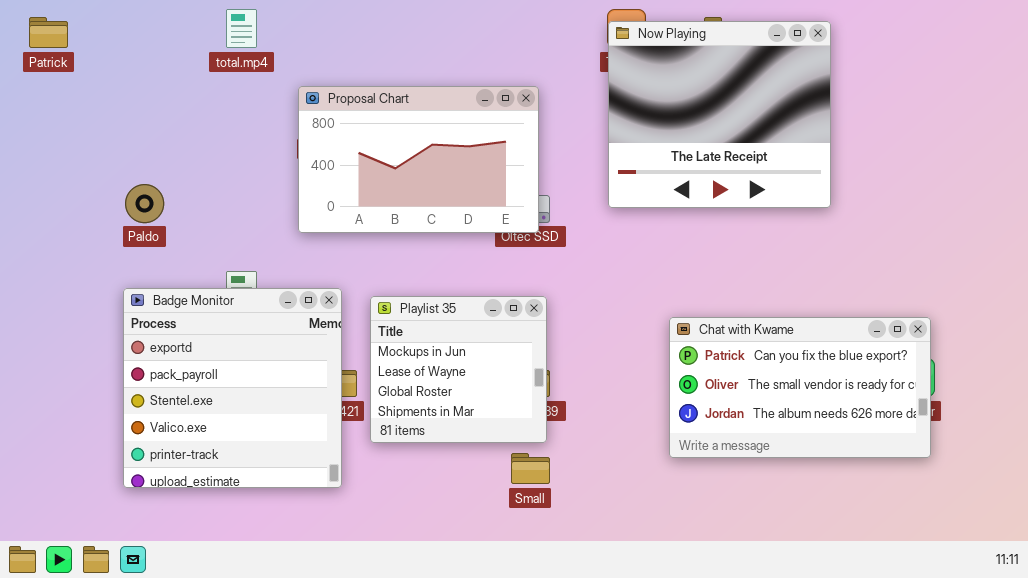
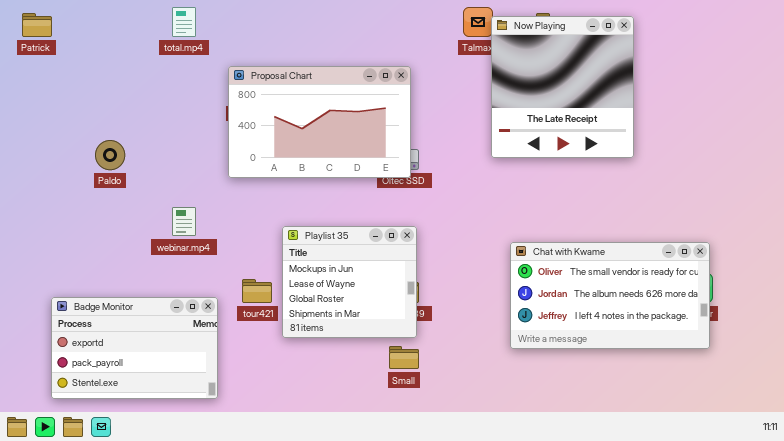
Now Playing: [608,21,831,208] -> [491,16,634,158], resized
Badge Monitor: [123,288,342,488] -> [51,297,218,399], moved, resized
Chat with Kwame: [669,317,931,458] -> [510,242,710,349], scrolled down 1 row

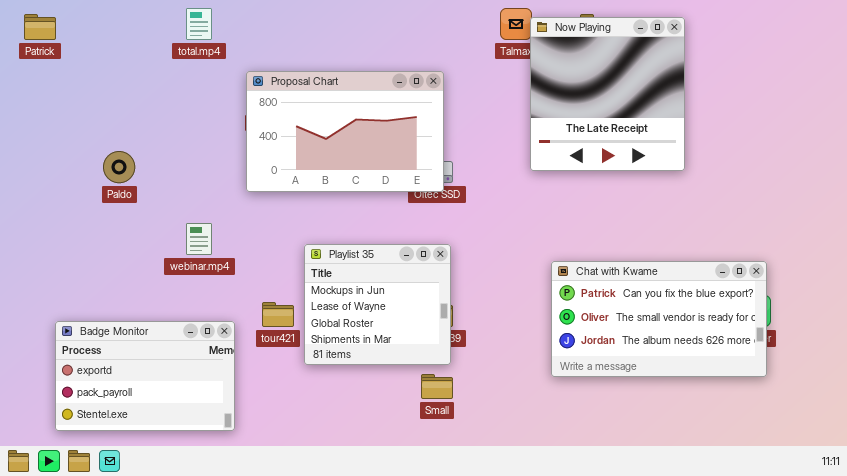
Chat with Kwame: [510,242,710,349] -> [551,261,767,377], scrolled up 1 row

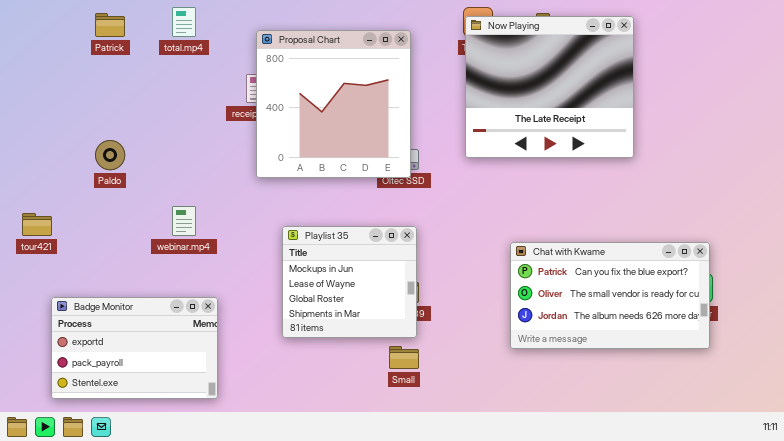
Patrick: [24,14,56,40] -> [95,13,125,37], moved
Now Playing: [530,17,685,171] -> [465,16,634,158], resized
Proposal Chart: [246,71,444,192] -> [256,30,411,178], resized
tour421: [262,302,294,327] -> [22,213,52,236], moved

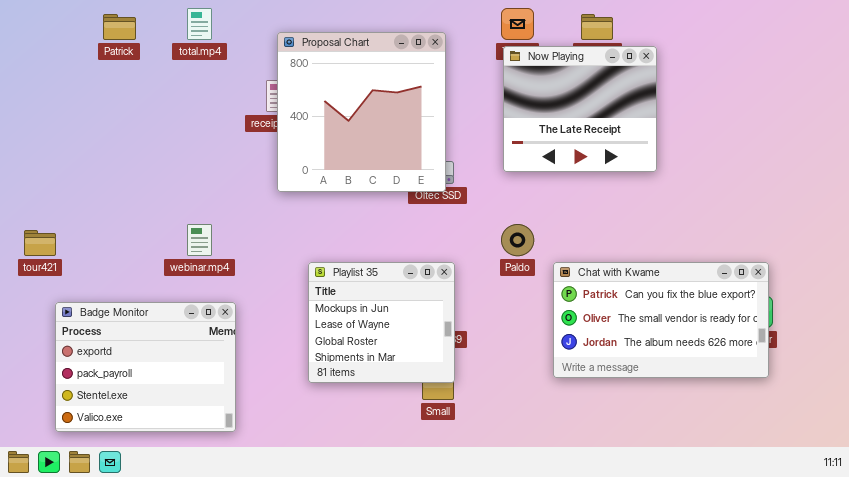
Now Playing: [465,16,634,158] -> [503,46,657,172], resized
Paldo: [95,140,125,170] -> [501,224,534,256], moved
Playlist 35: [282,226,417,338] -> [308,262,455,383], moved
Badge Monitor: [51,297,218,399] -> [55,302,236,432], resized

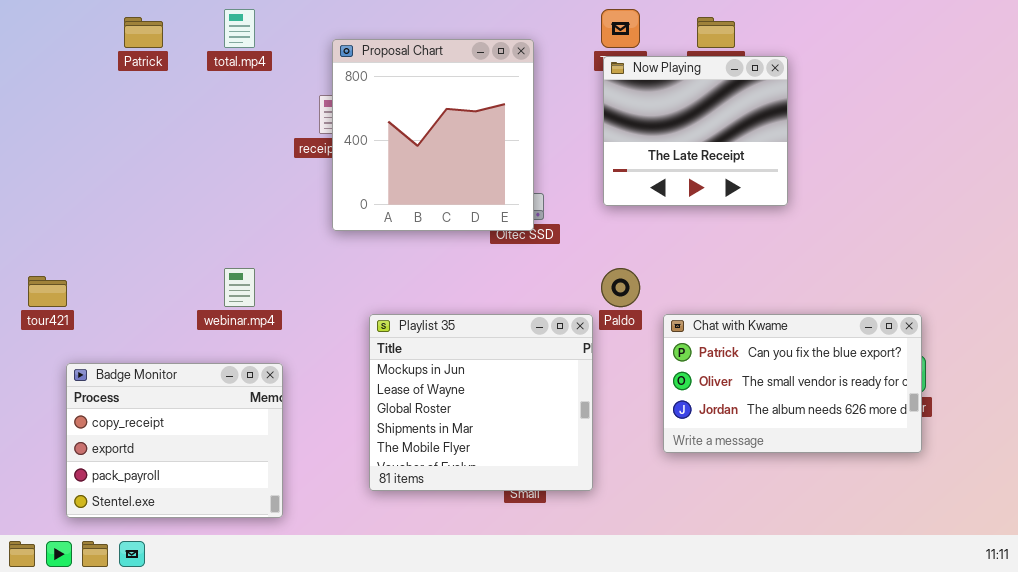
Playlist 35: [308,262,455,383] -> [369,314,593,491], resized
Badge Monitor: [55,302,236,432] -> [66,363,283,518], scrolled up 1 row

